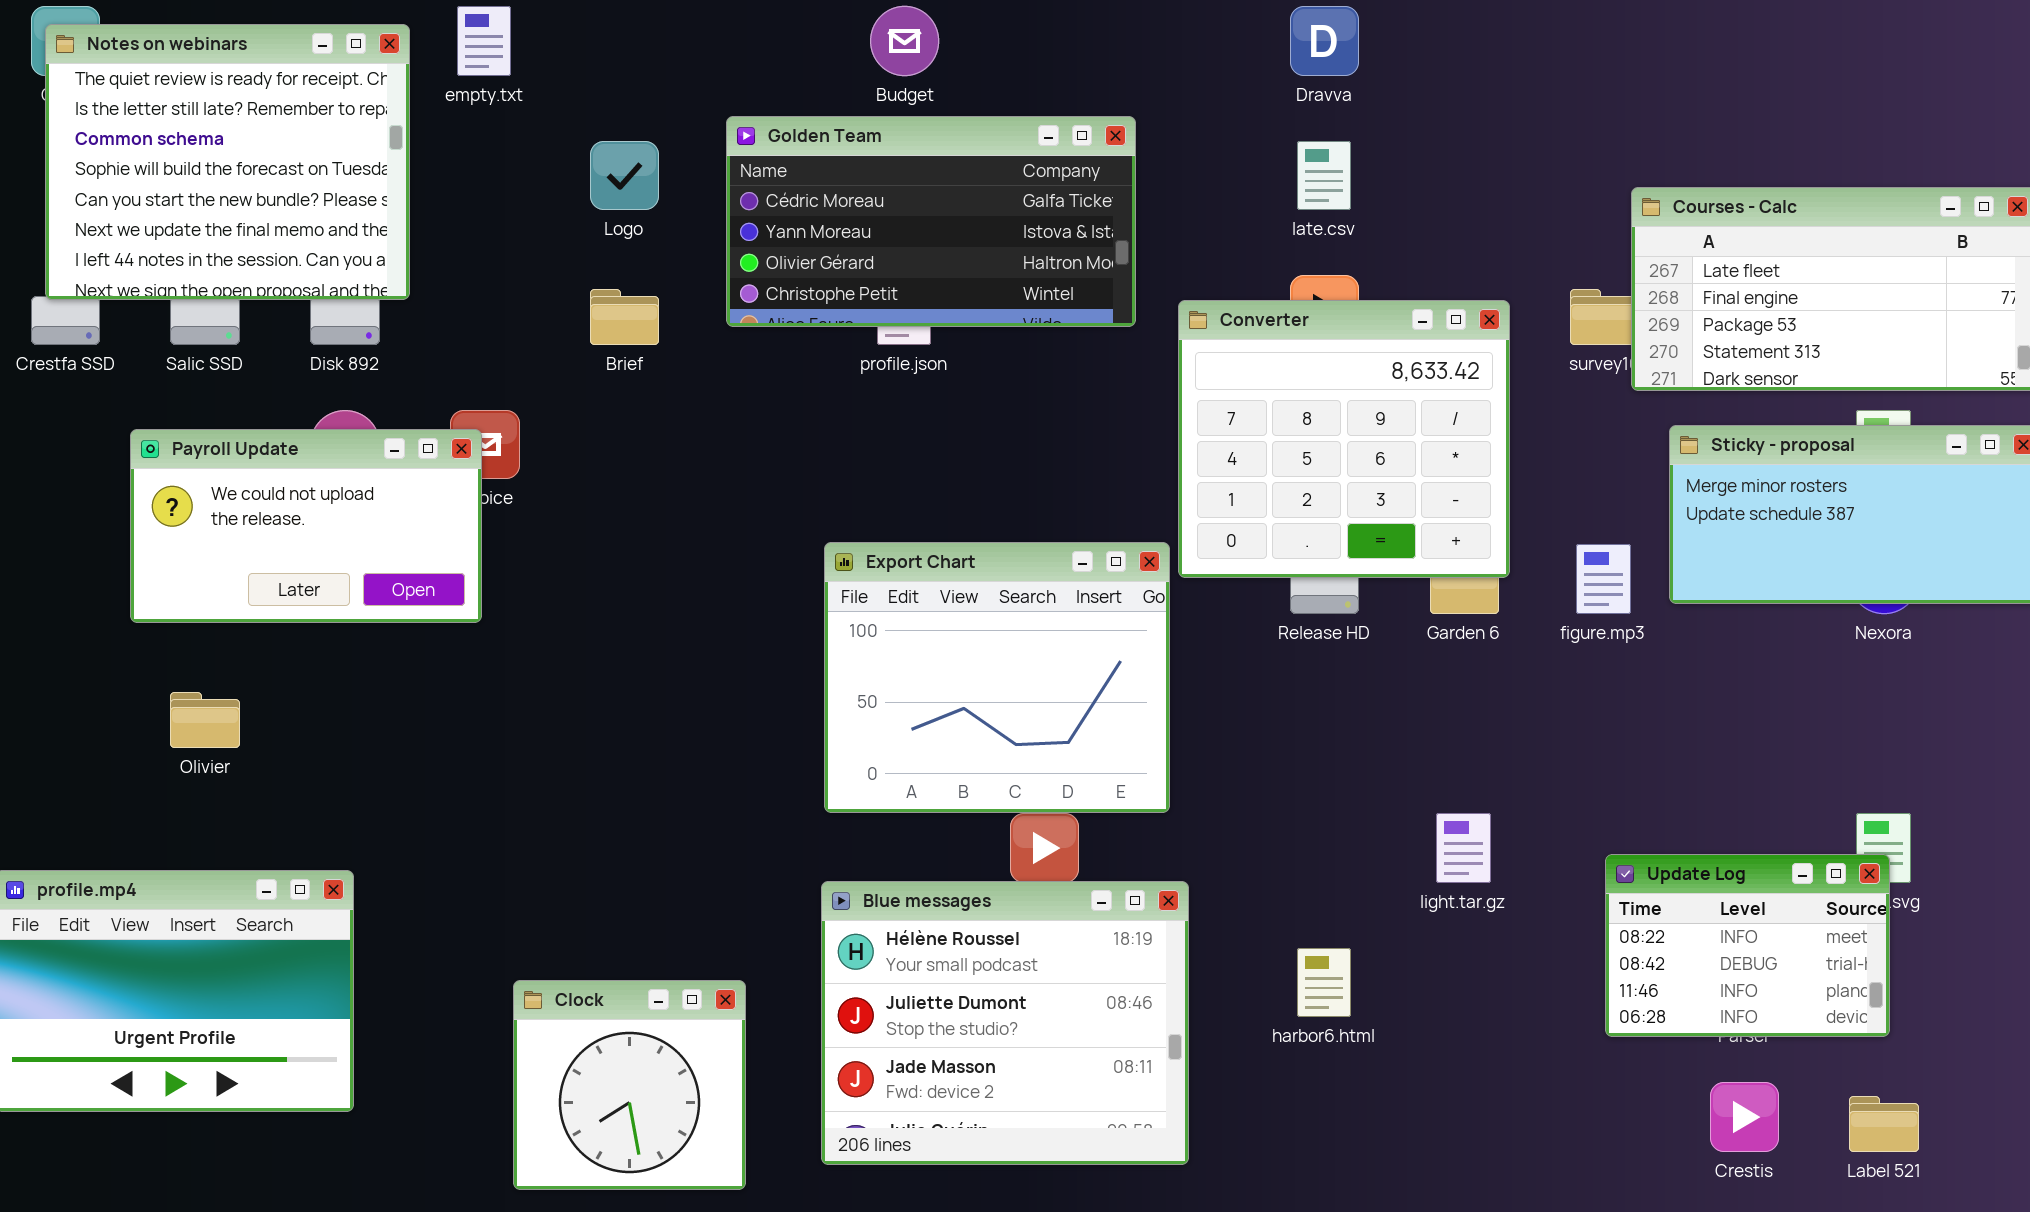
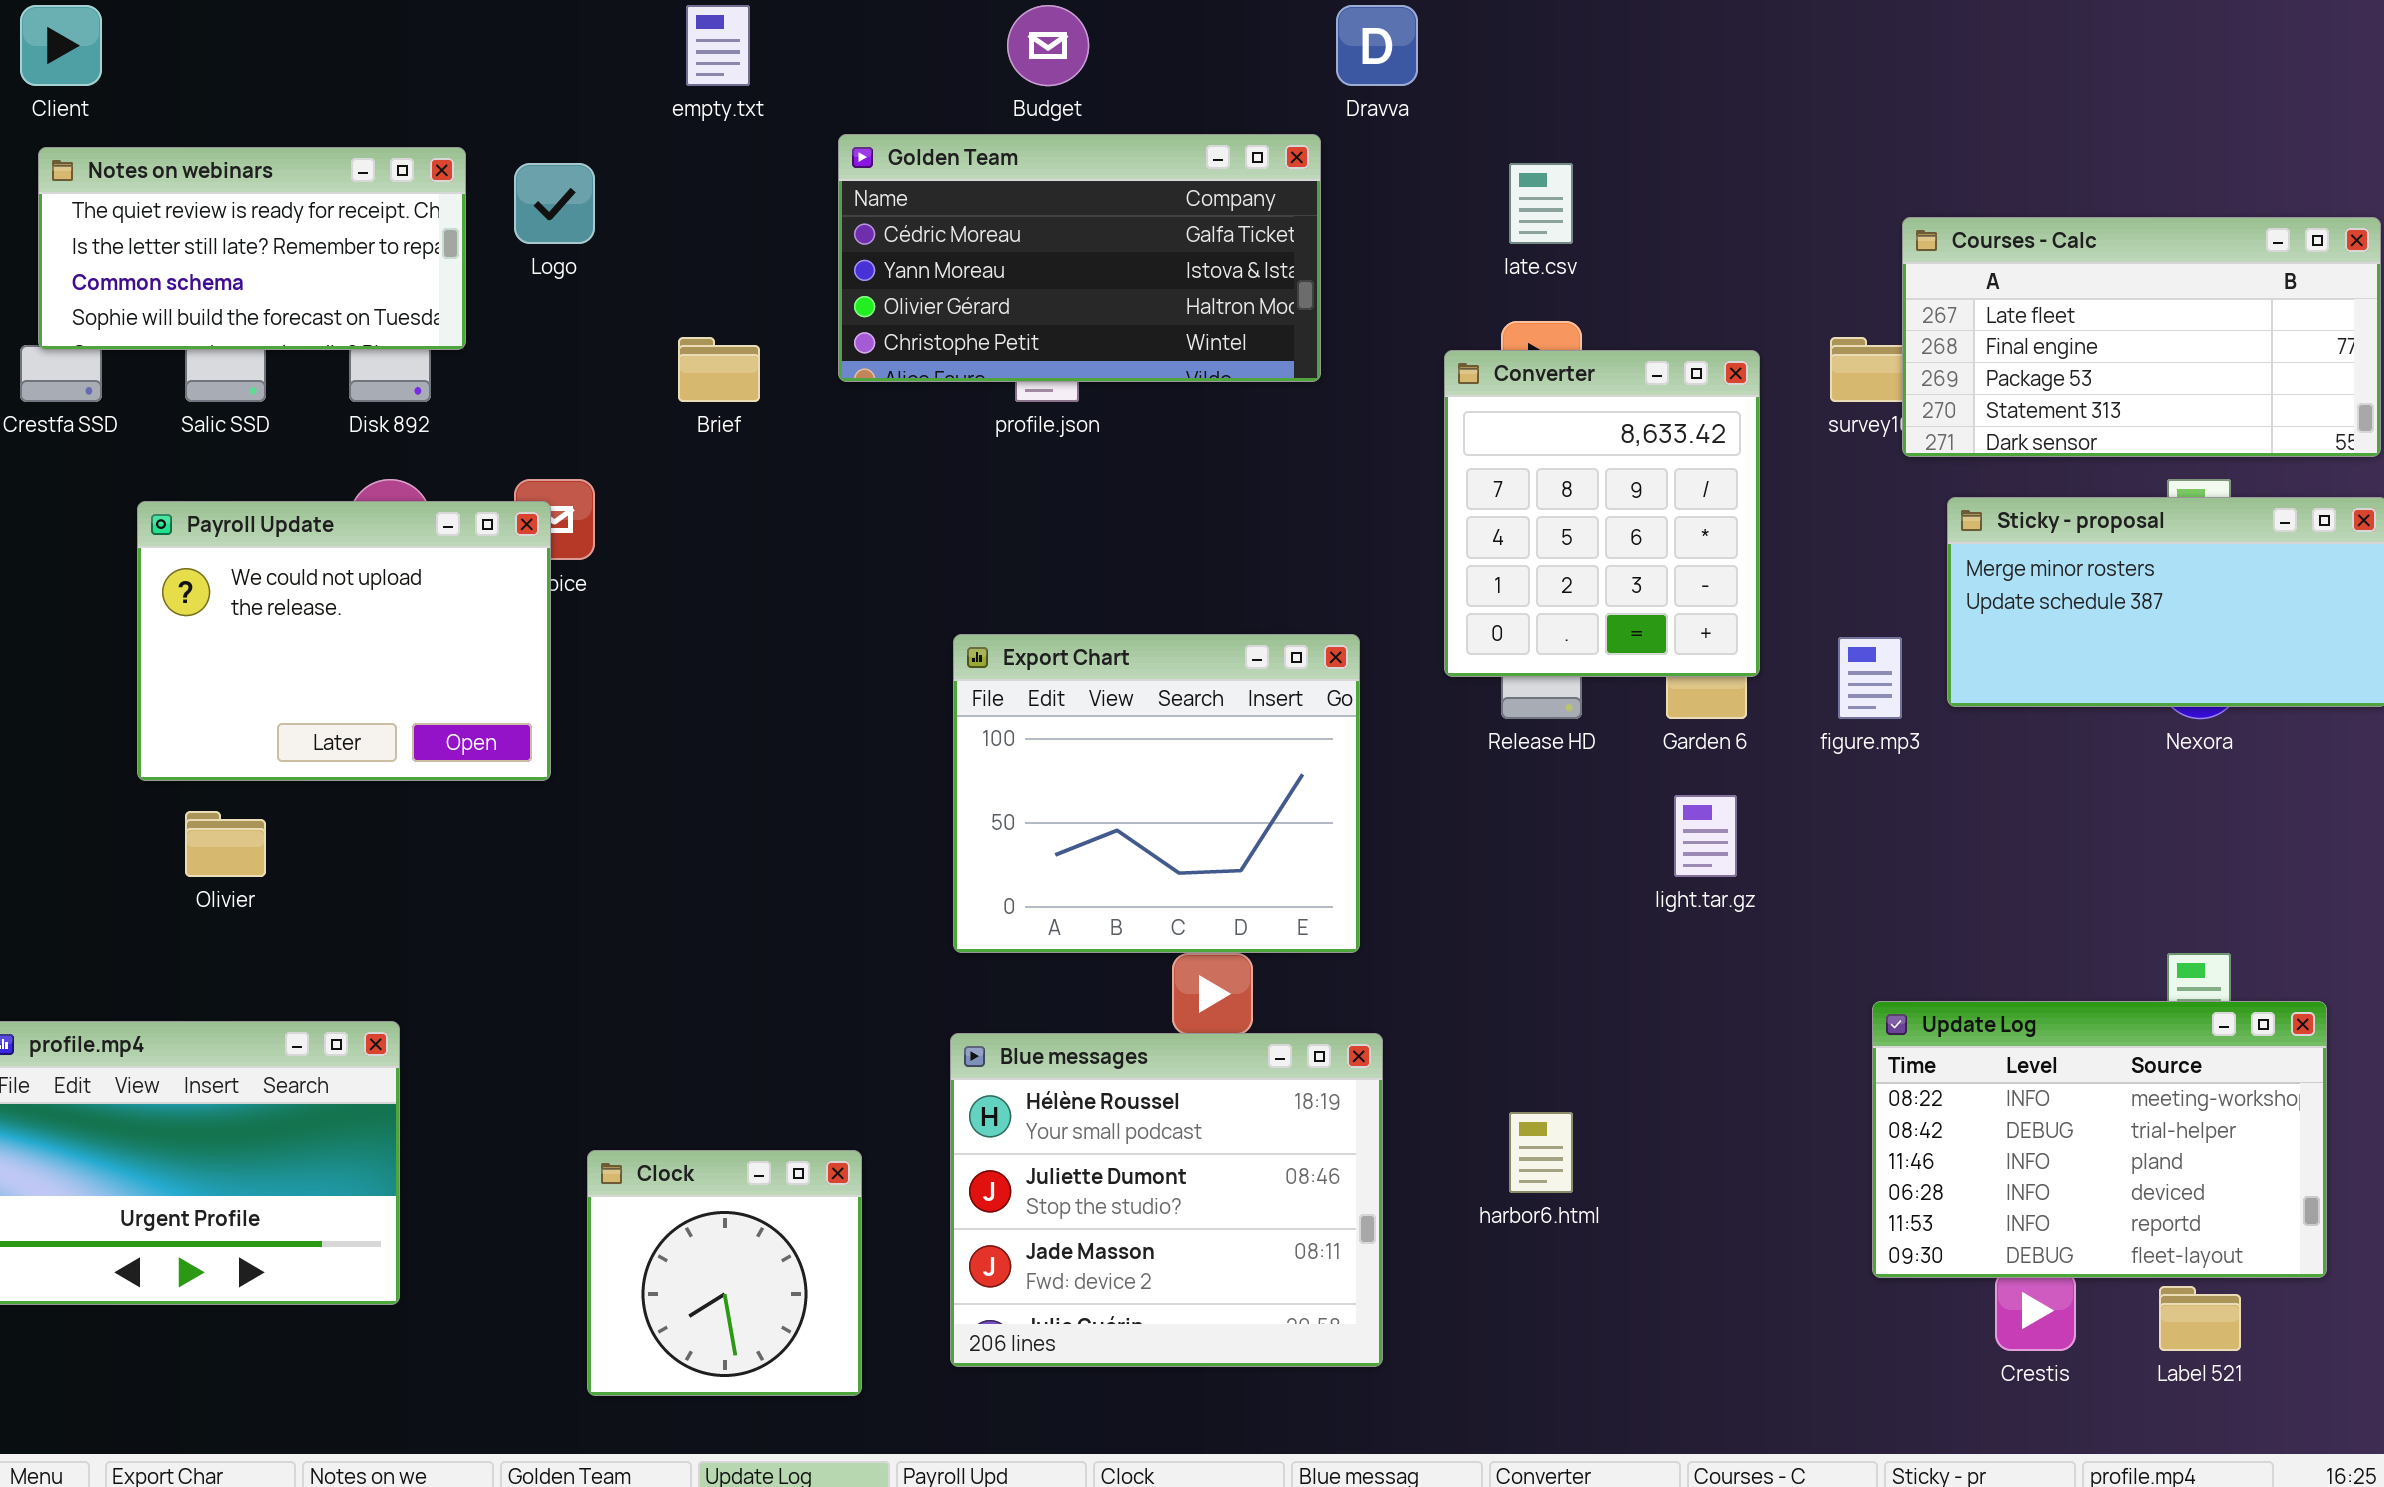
empty.txt: [457,6,511,76] -> [686,5,750,86], moved
Dravva: [1290,6,1359,76] -> [1336,5,1418,86], moved
Notes on webinars: [45,24,410,300] -> [38,147,466,350], resized
Logo: [590,141,659,210] -> [514,163,595,244], moved
Converter: [1178,300,1510,578] -> [1444,350,1760,677], resized
Payroll Update: [130,429,482,623] -> [137,501,551,781], resized
light.tar.gz: [1436,813,1491,883] -> [1674,795,1737,877], moved
Update Log: [1605,854,1890,1037] -> [1872,1001,2327,1278], resized

